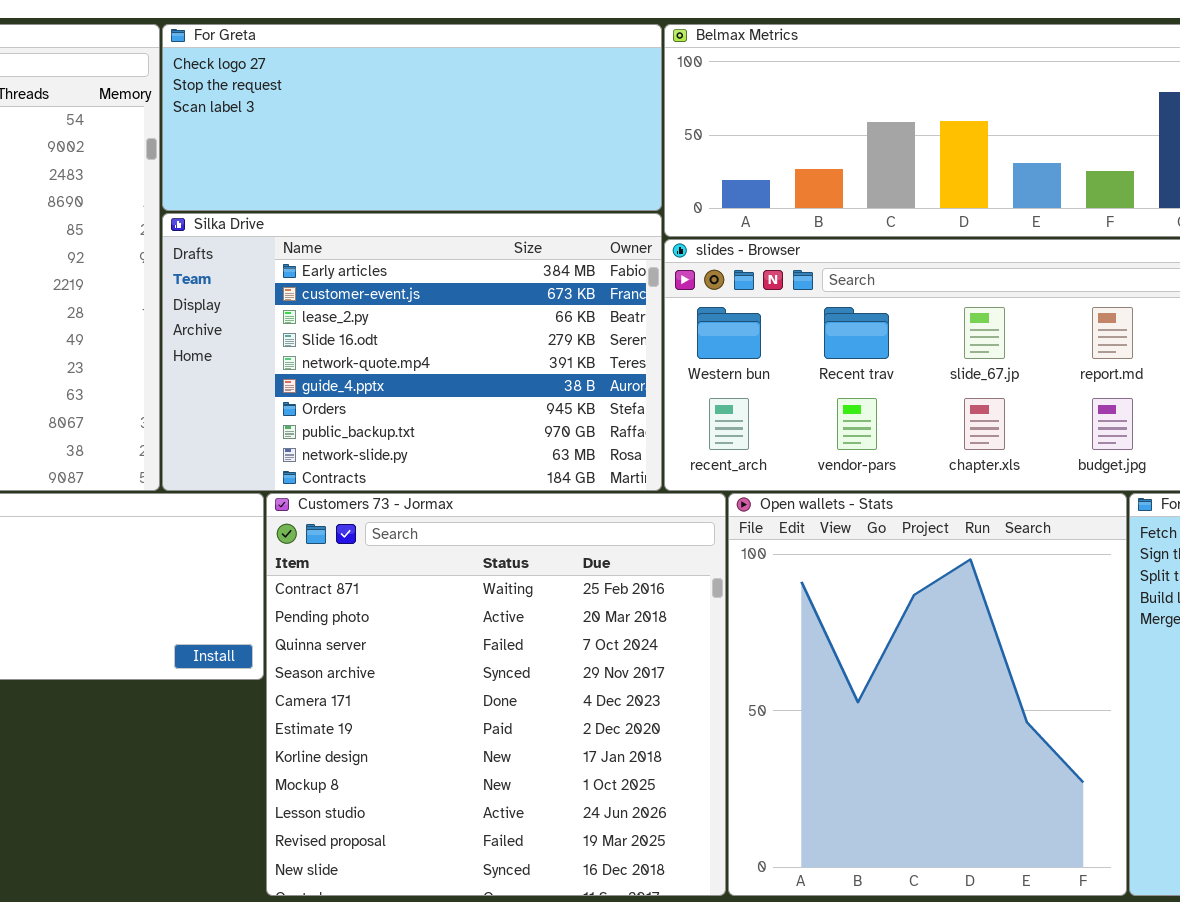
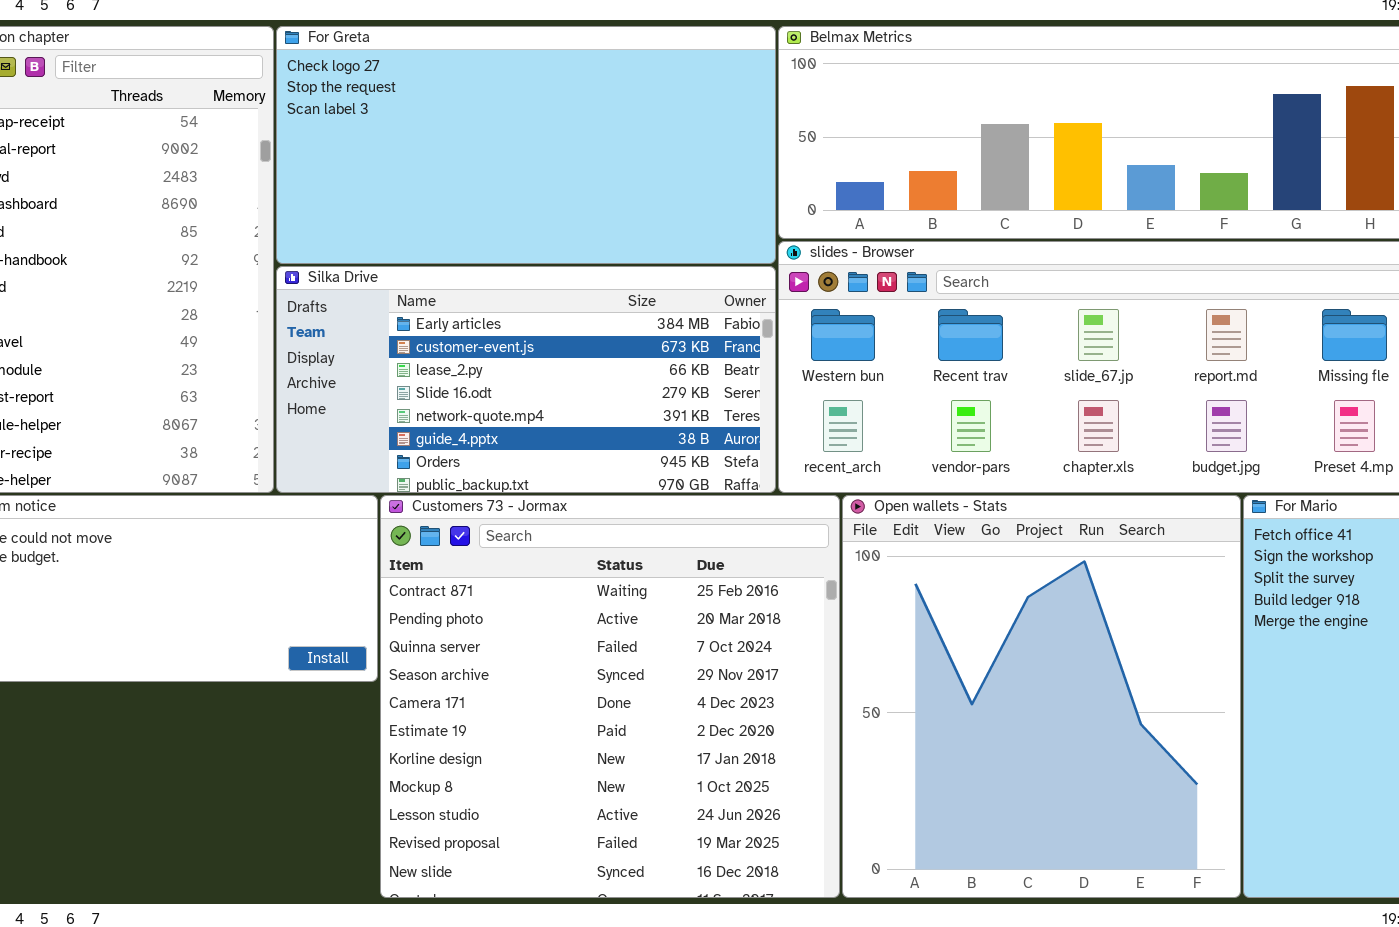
For Greta: [162,24,662,211] -> [276,26,776,264], resized
Silka Drive: [162,213,662,491] -> [276,266,776,493], resized

